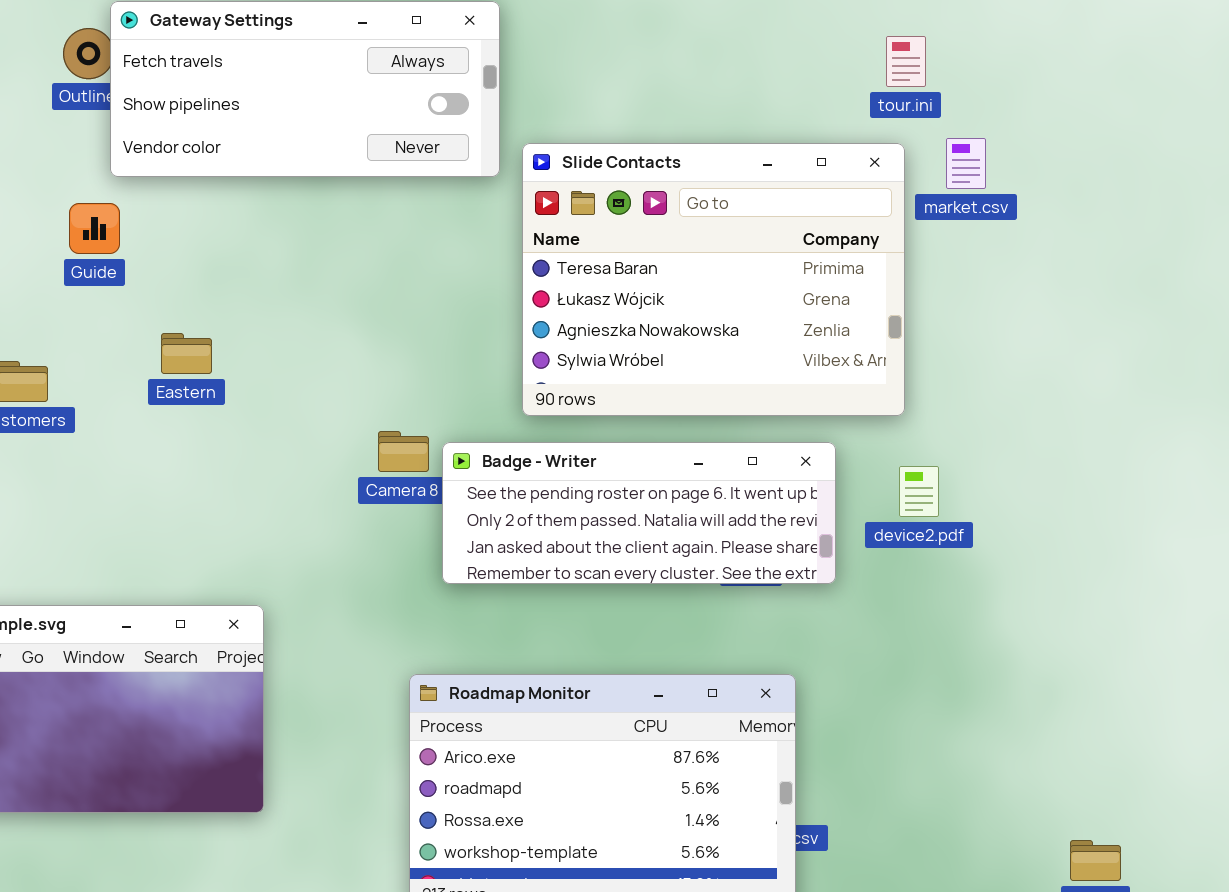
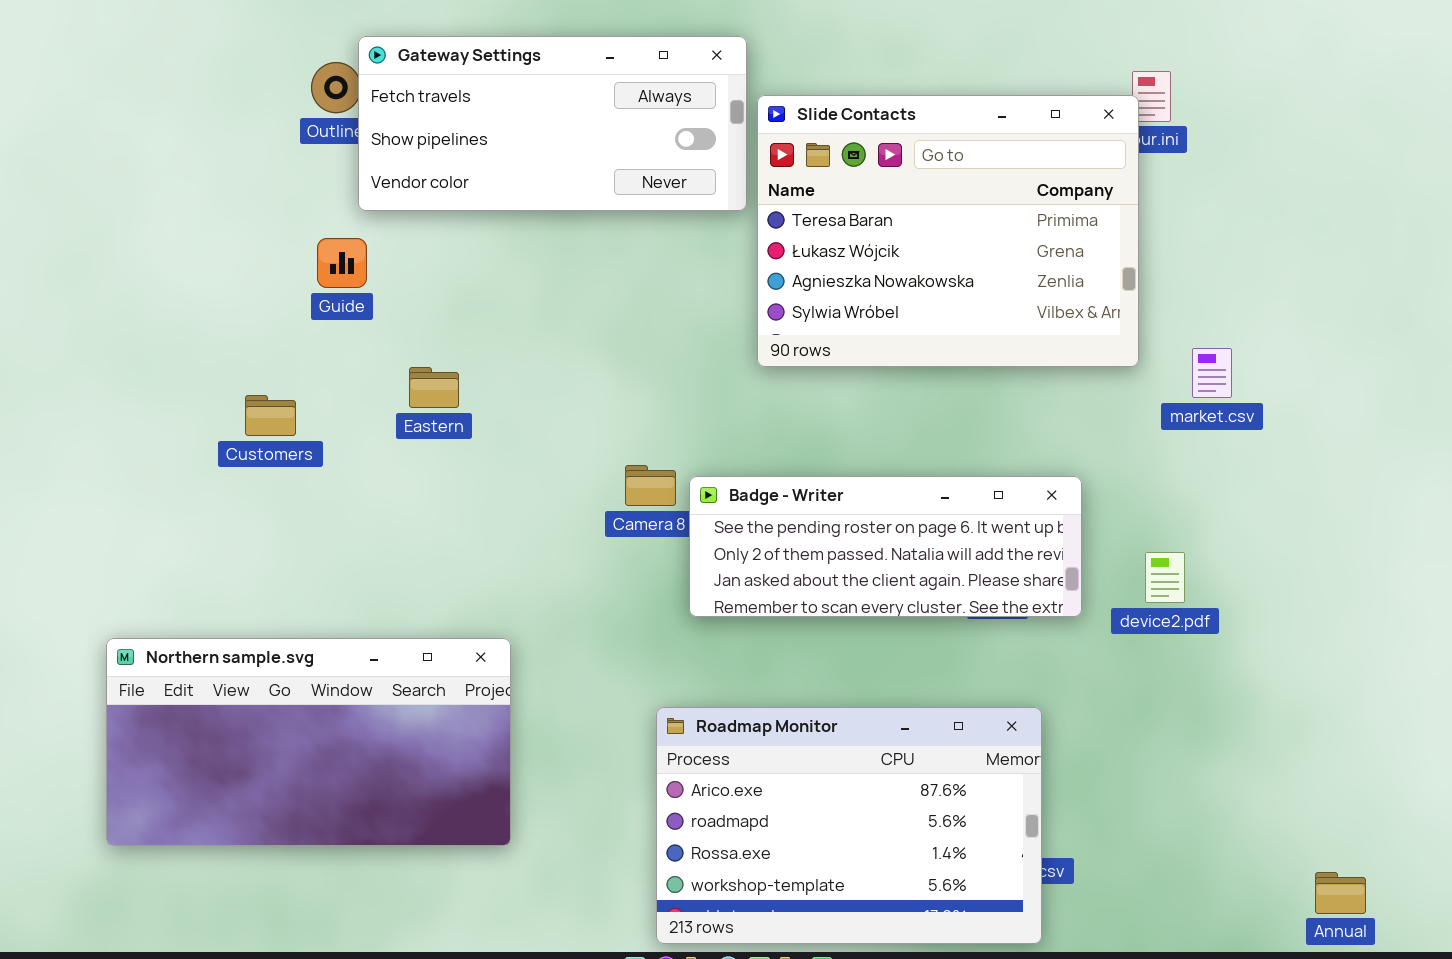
market.csv: [946,138,986,189] -> [1192,348,1232,398], moved
Slide Contacts: [522,143,905,416] -> [757,95,1139,367], moved
device2.pdf: [899,466,939,517] -> [1145,552,1185,603], moved

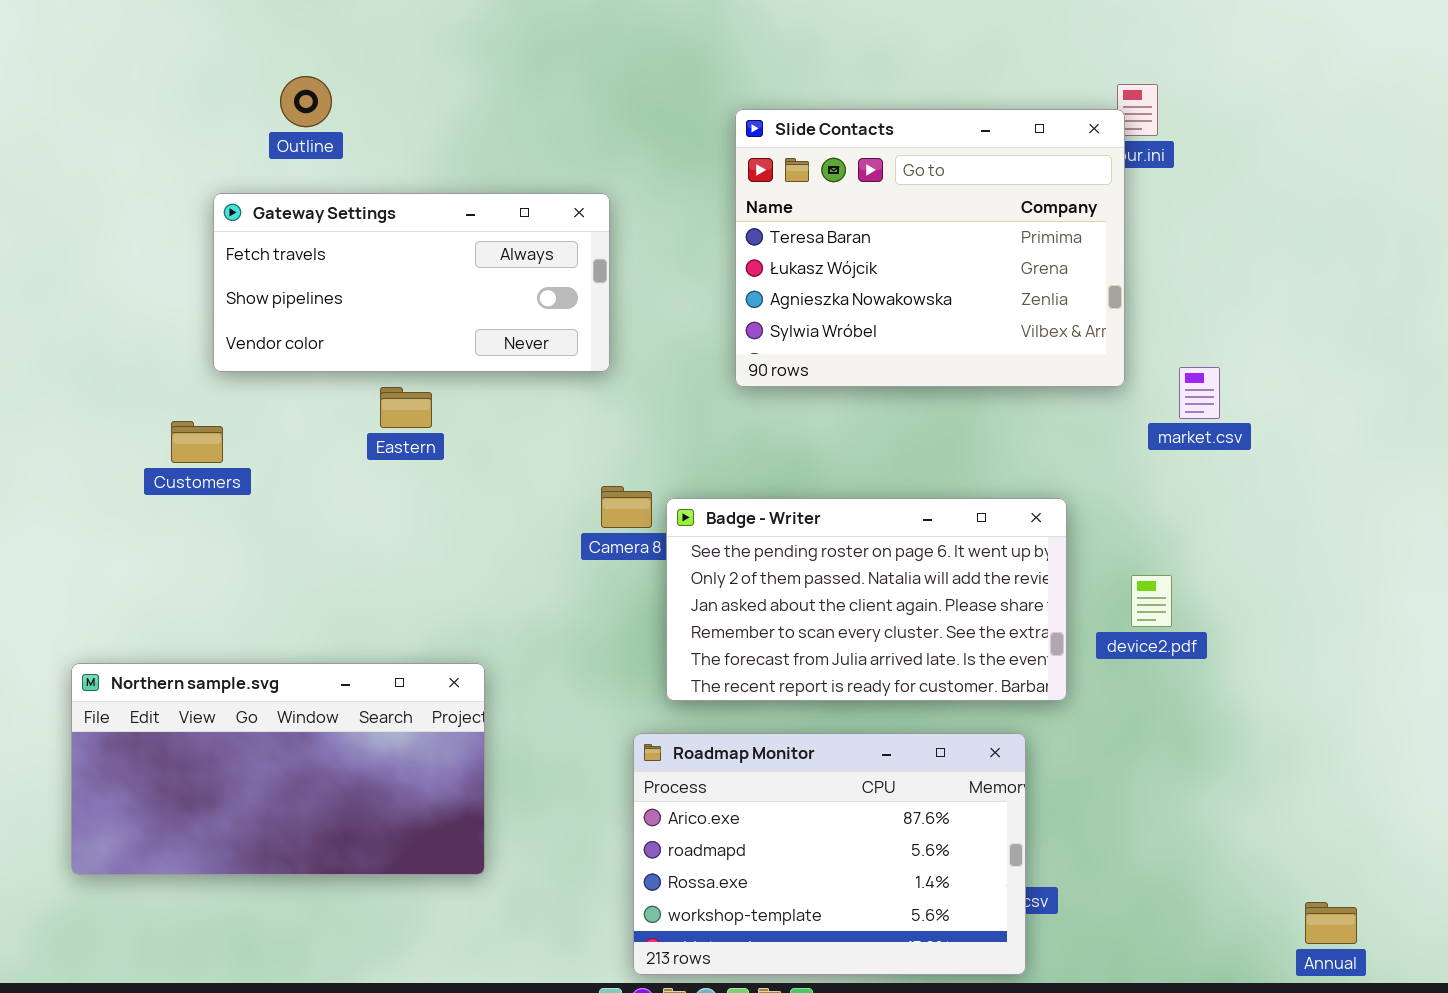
Gateway Settings: [358,36,747,211] -> [213,193,610,372], moved
Customers: [245,395,296,436] -> [171,421,223,463], moved
Badge - Writer: [689,476,1082,617] -> [666,498,1067,701], resized

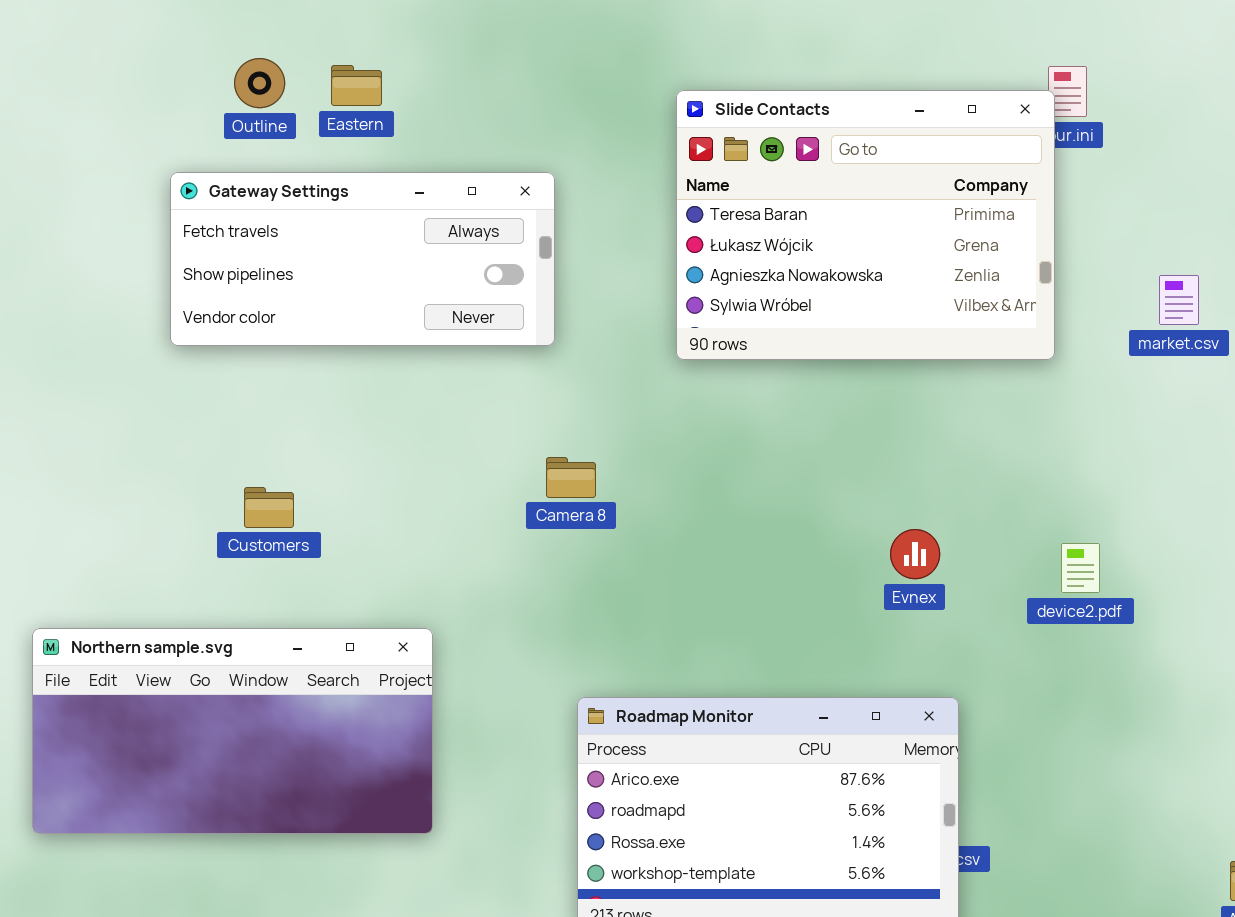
market.csv: [1179,367,1220,419] -> [1159,275,1199,325], moved
Eastern: [380,387,432,428] -> [331,65,382,106], moved
Customers: [171,421,223,463] -> [244,487,294,528], moved
Badge - Writer: [666,498,1067,701] -> none, closed

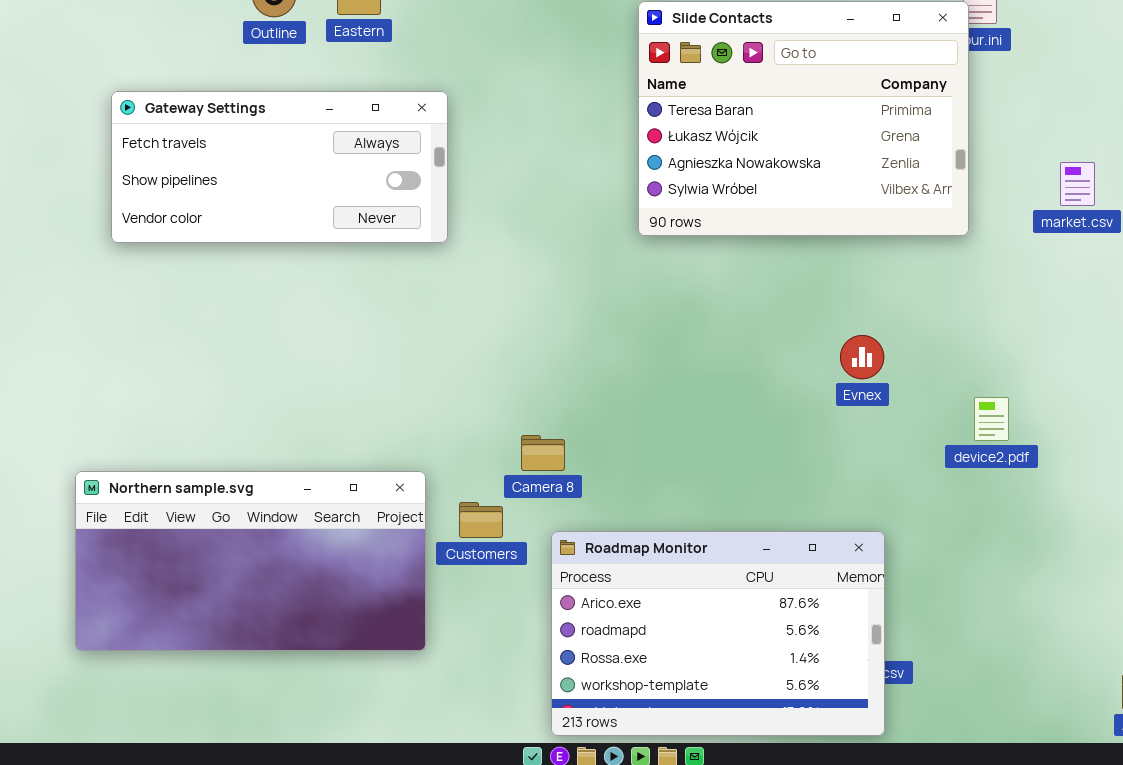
Gateway Settings: [170,172,555,346] -> [111,91,448,243], moved
Camera 8: [546,457,596,498] -> [521,435,565,471], moved
Customers: [244,487,294,528] -> [459,502,503,538], moved
Evnex: [890,529,940,579] -> [840,335,884,379], moved

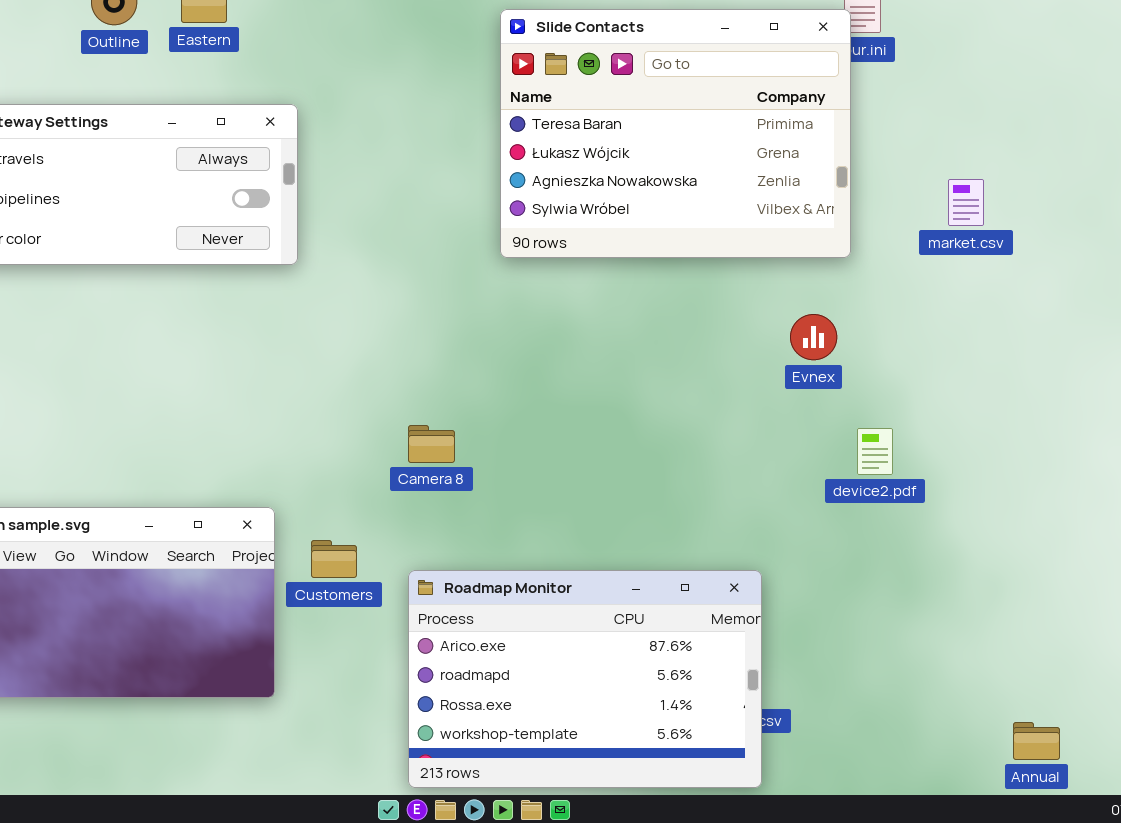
Evnex: [840,335,884,379] -> [790,314,837,360], moved
Camera 8: [521,435,565,471] -> [408,425,455,463], moved

